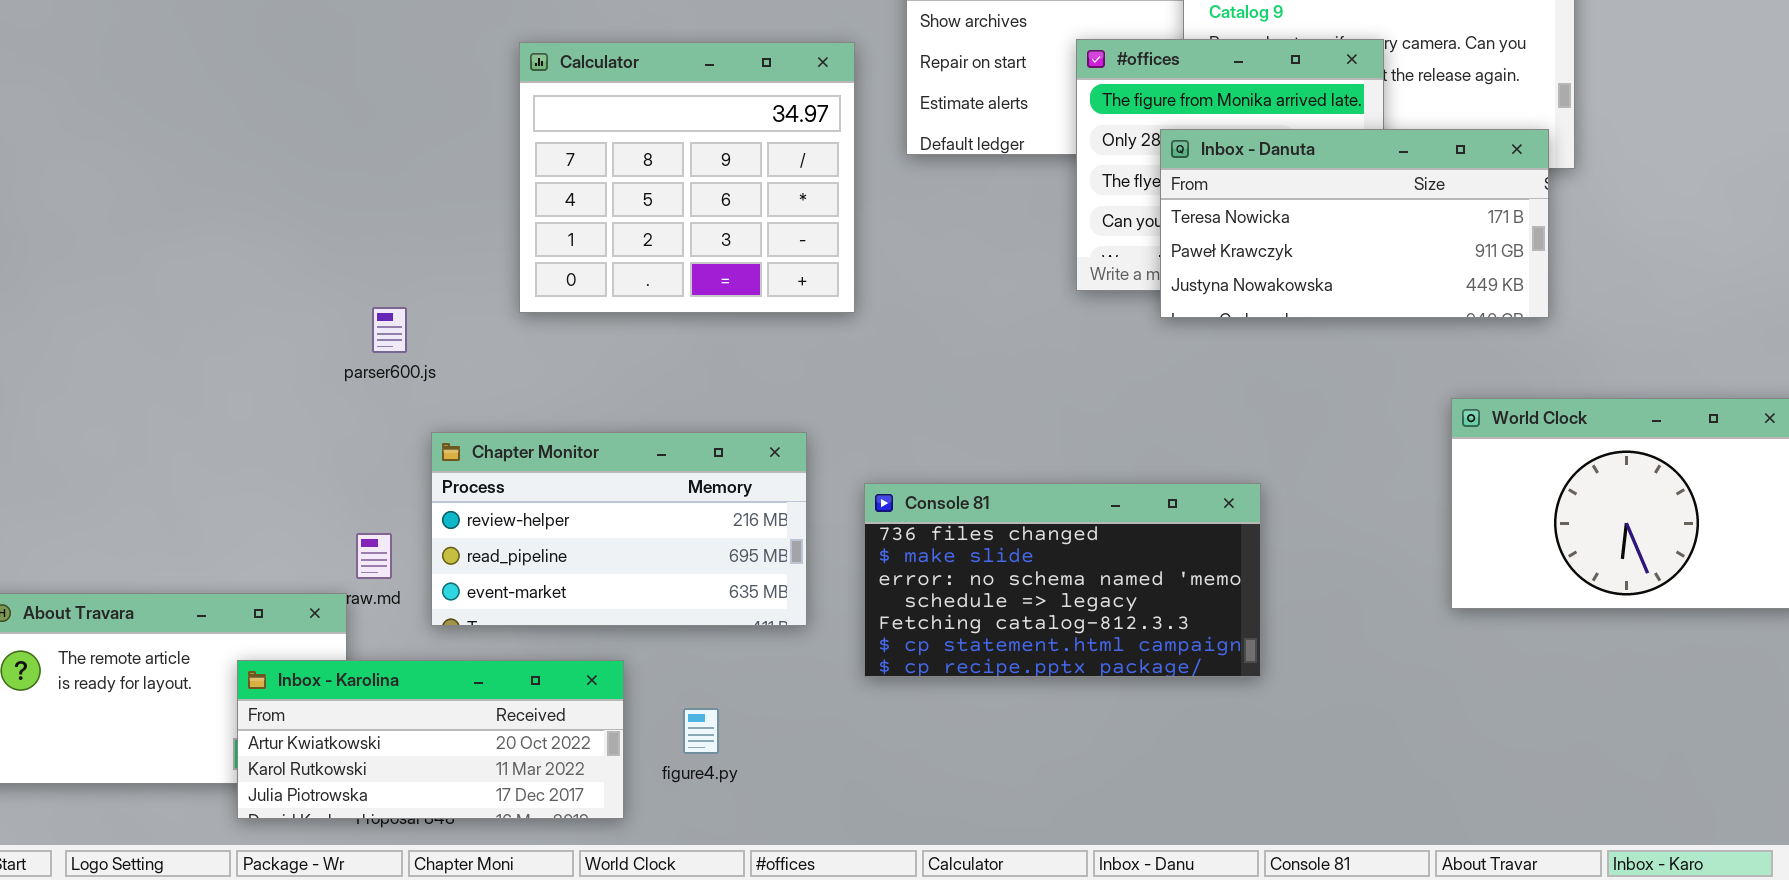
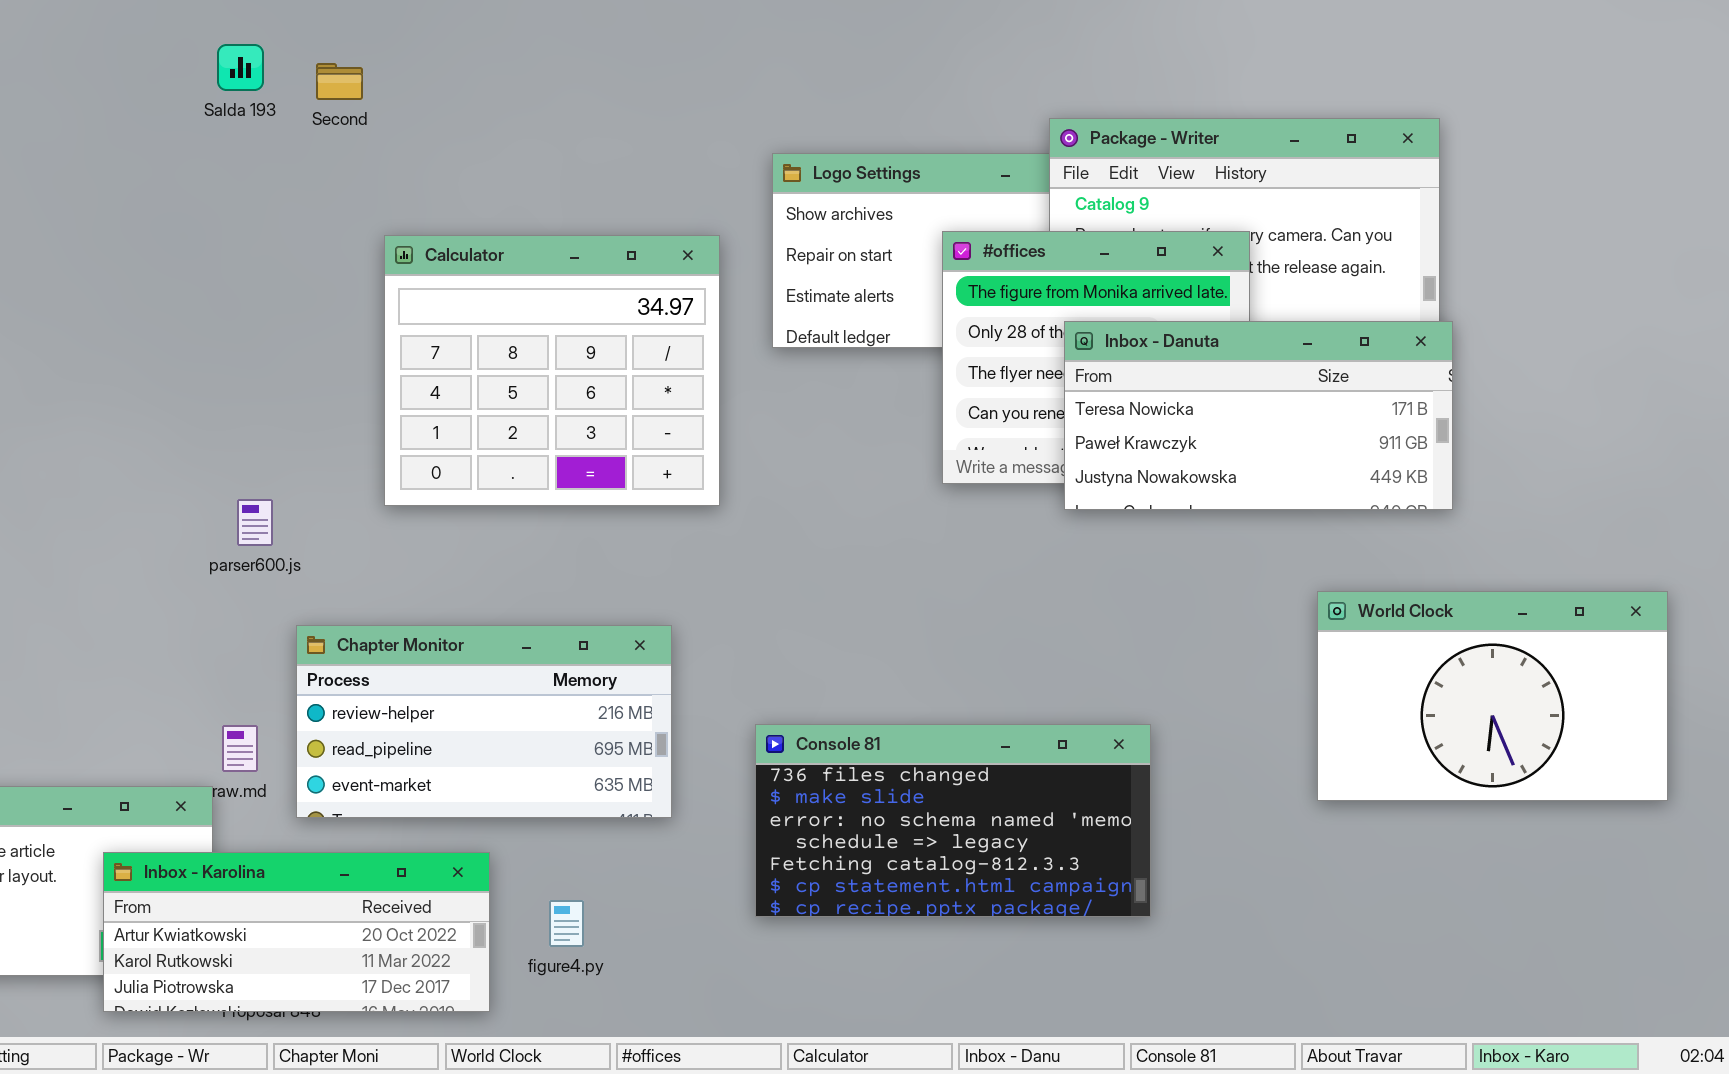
Inbox - Danuta: [1160,129,1549,318] -> [1064,321,1453,510], moved
Console 81: [864,483,1261,677] -> [755,724,1151,917], moved

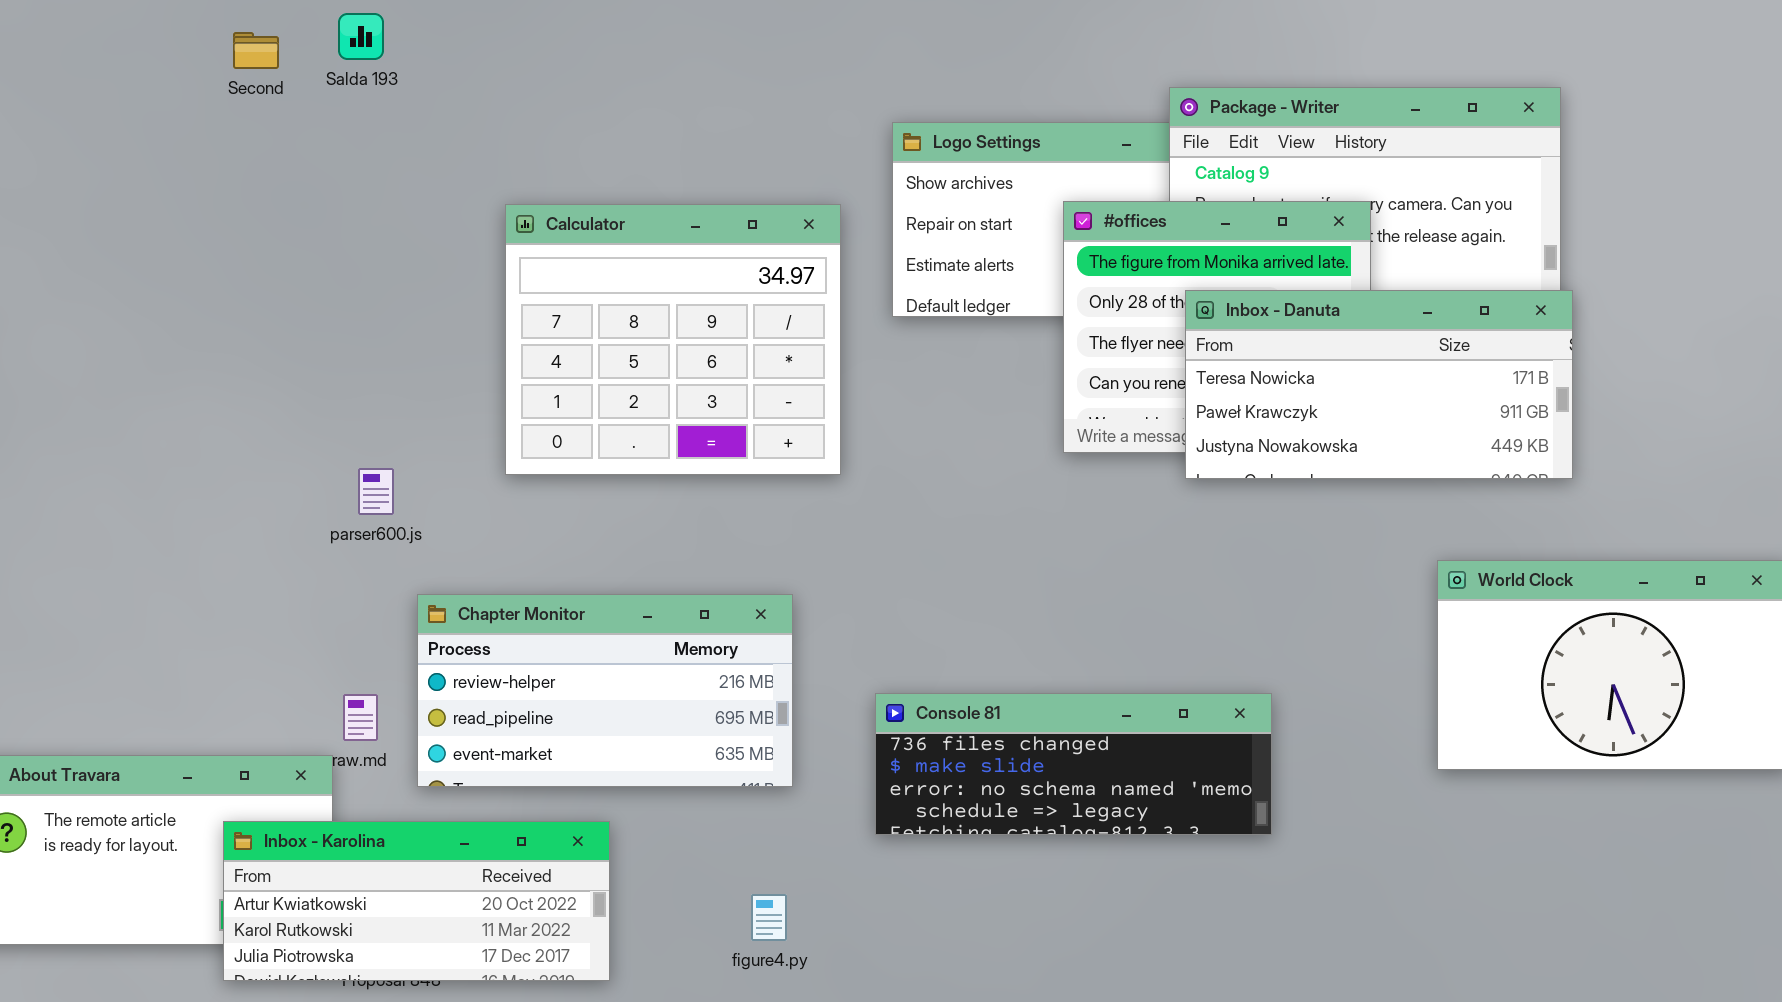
Second: [316,63,363,100] -> [233,32,279,69], moved
Console 81: [755,724,1151,917] -> [875,693,1272,835], resized
figure4.py: [549,900,584,947] -> [751,894,787,941], moved

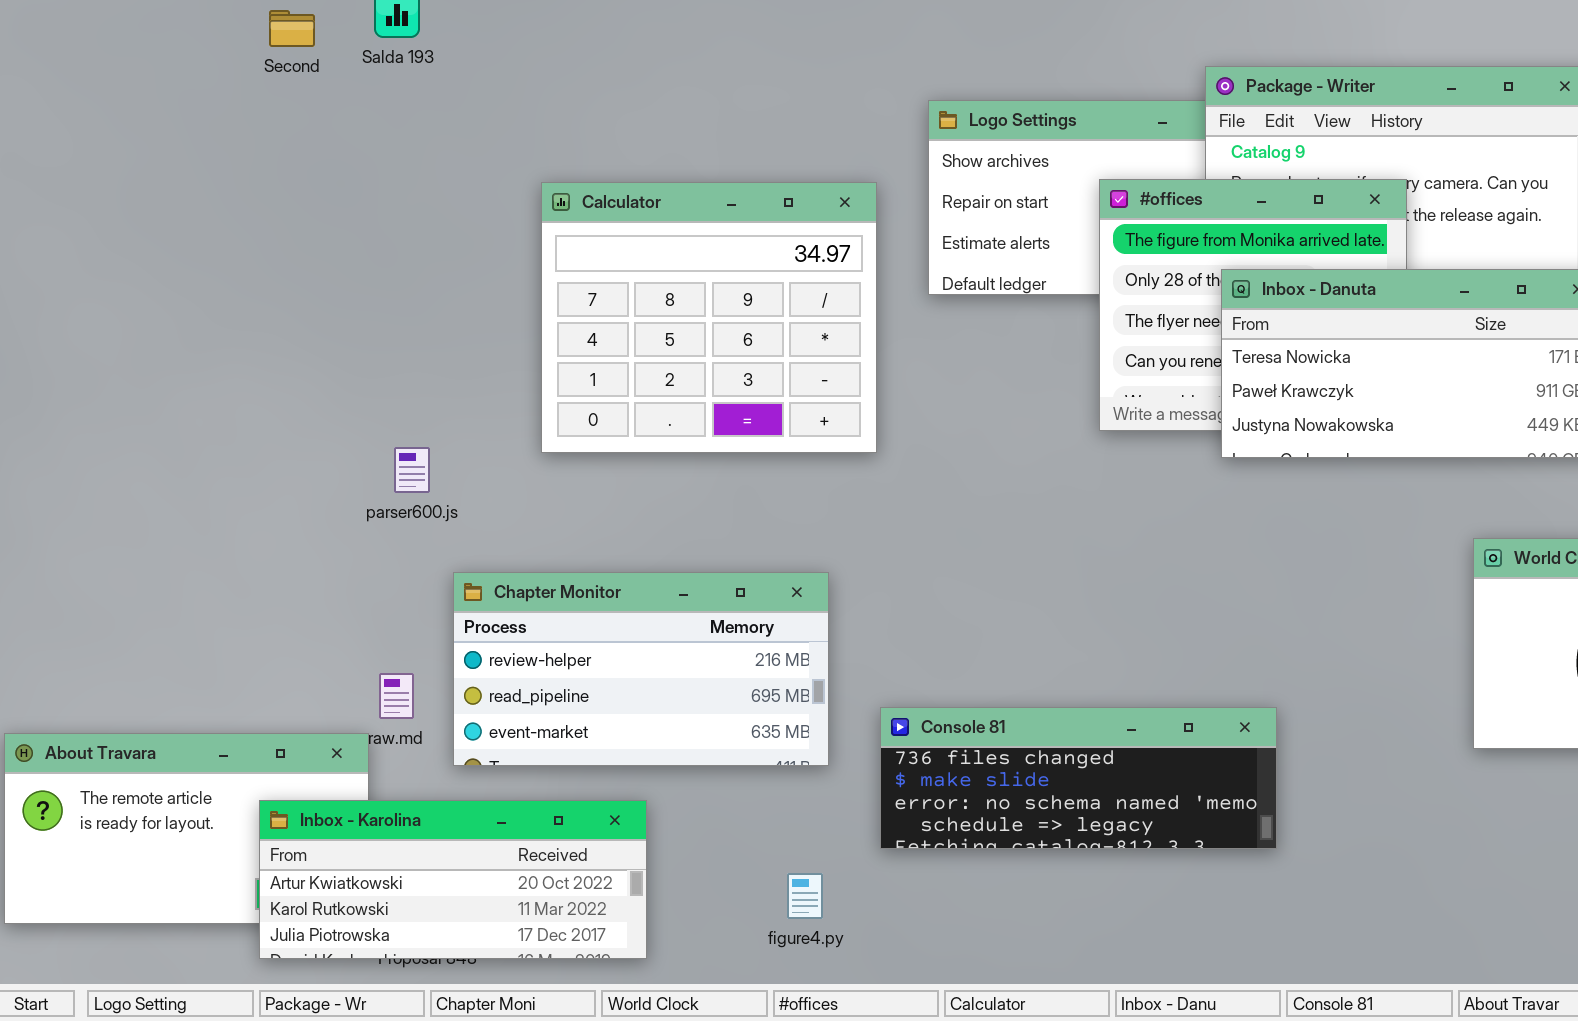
Console 81: [875,693,1272,835] -> [880,707,1277,849], moved

